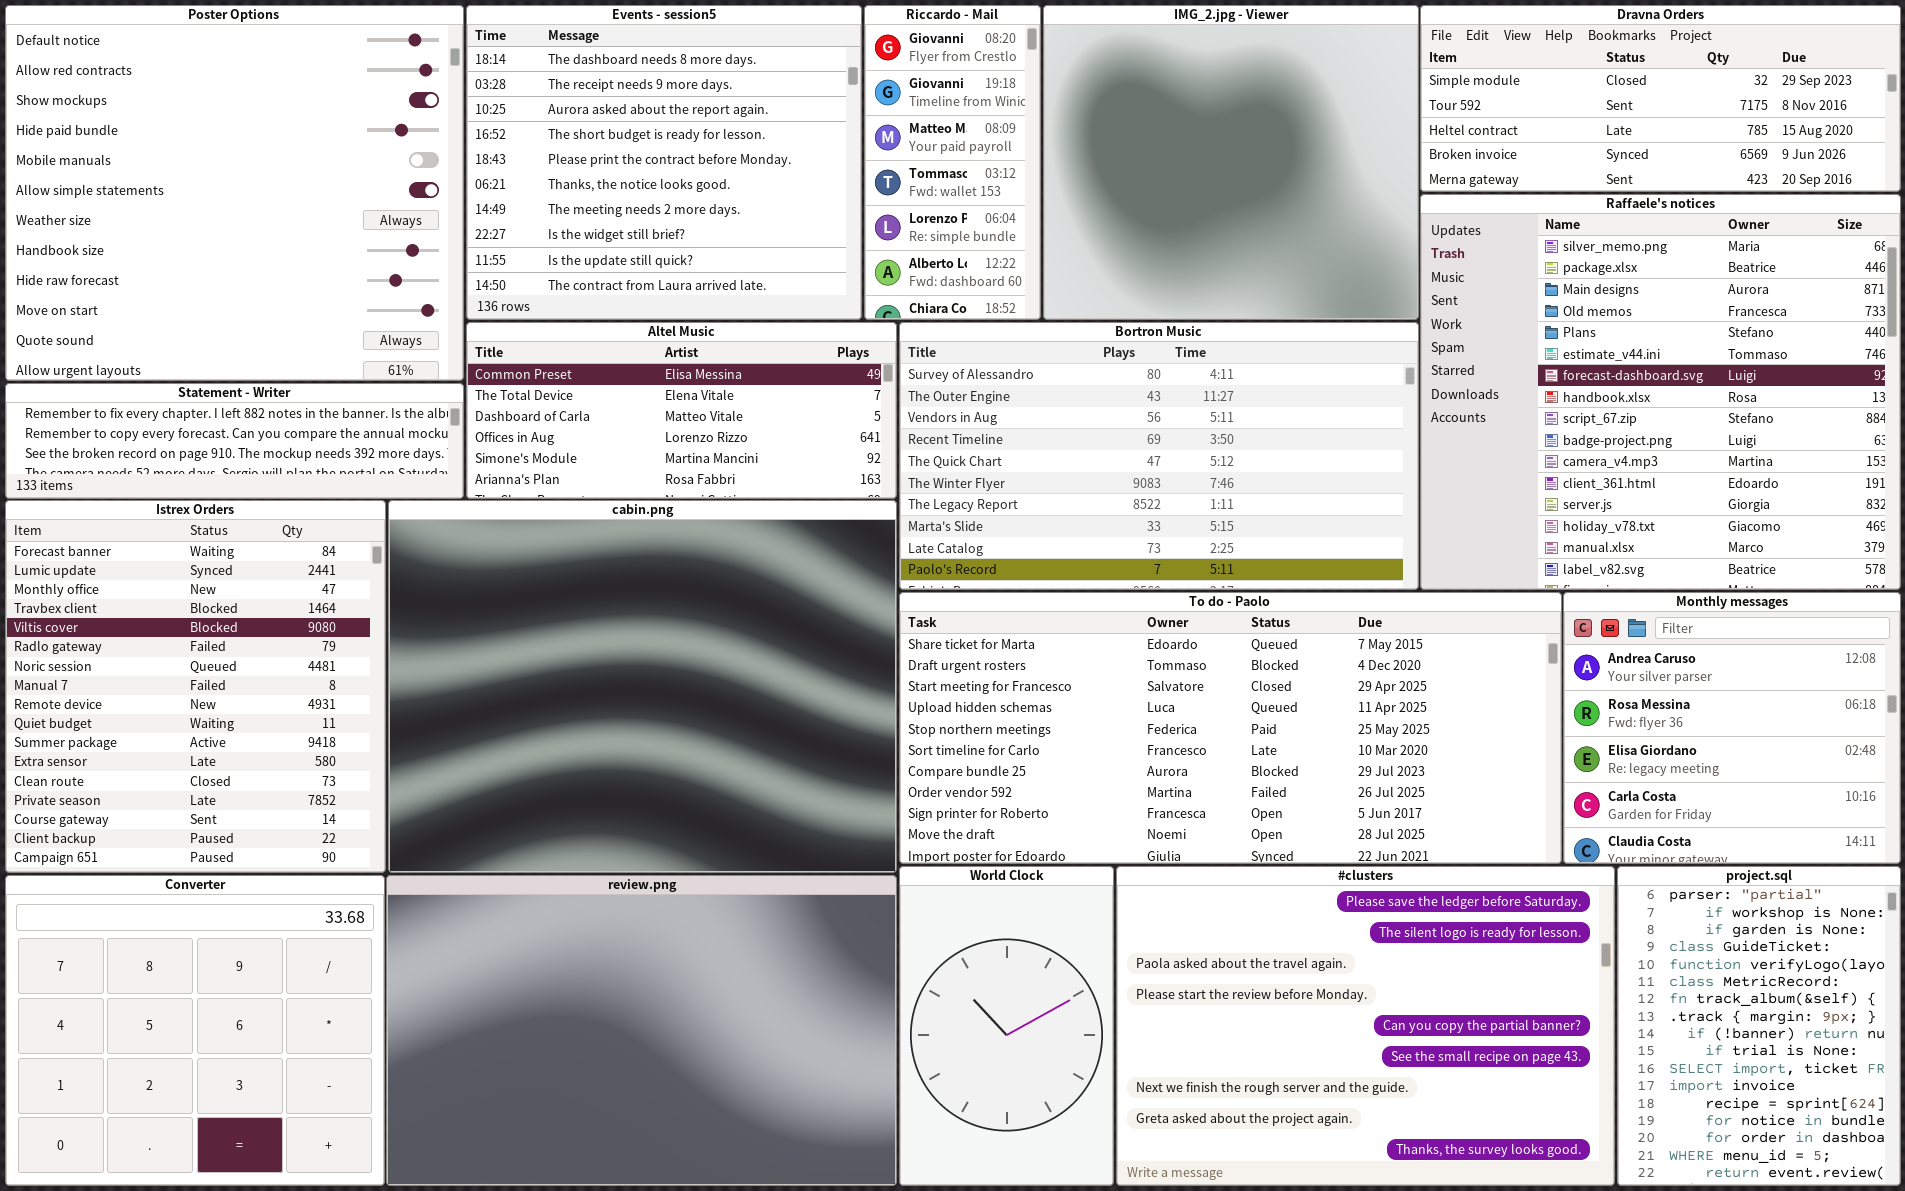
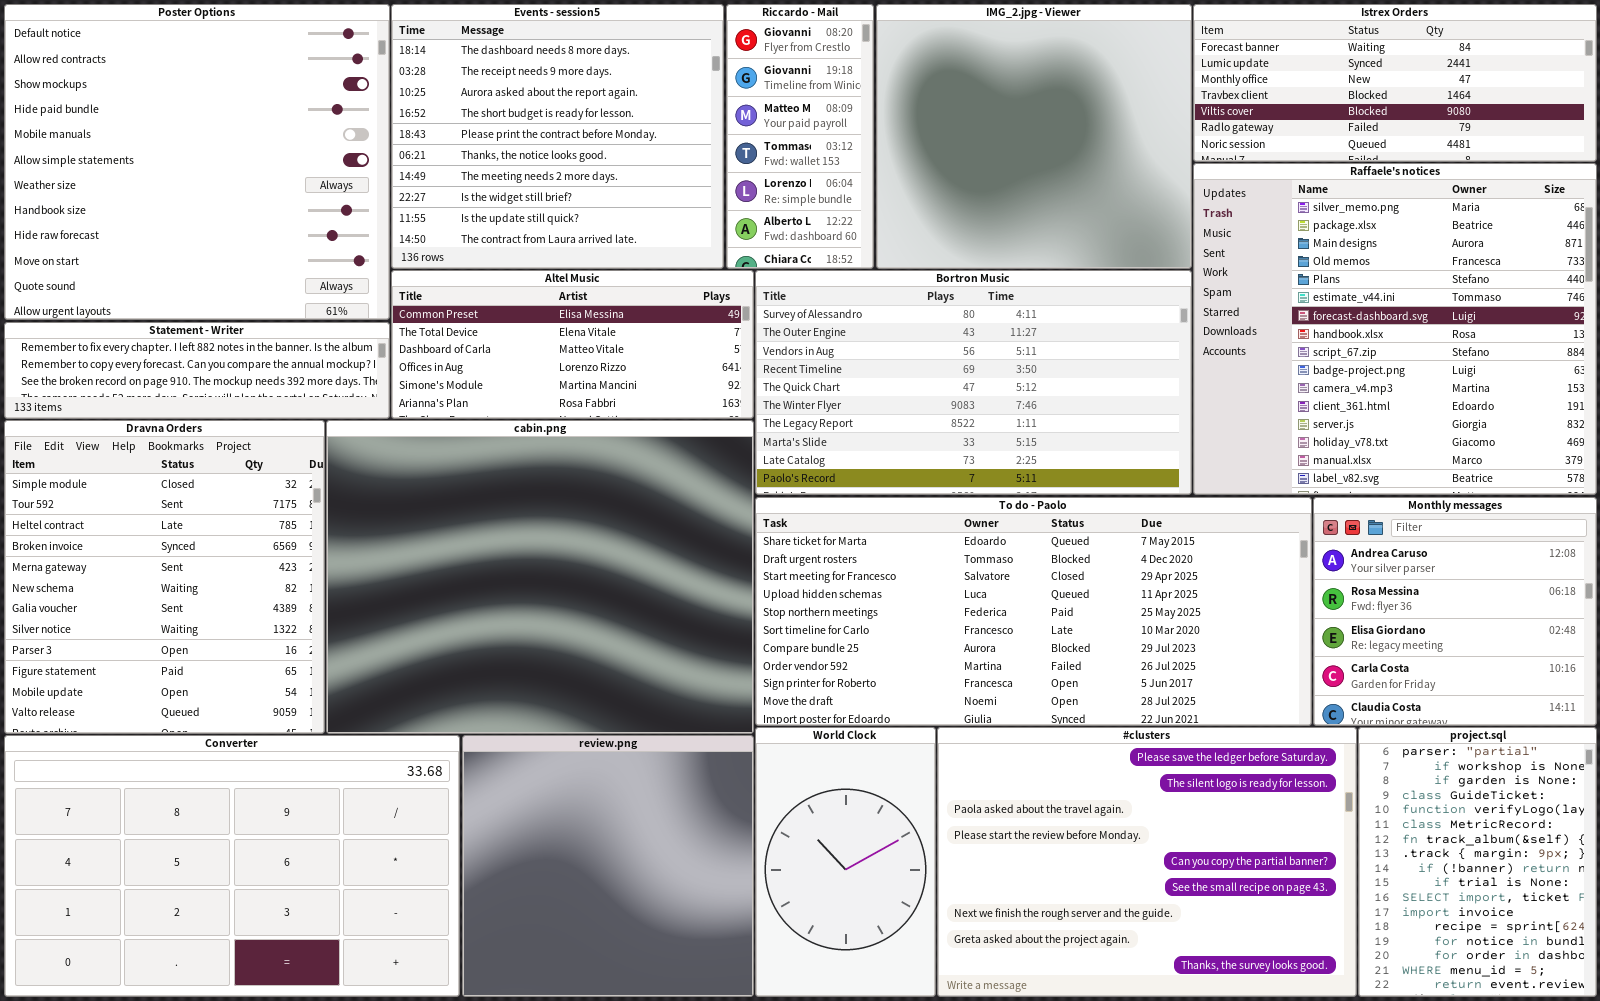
Dravna Orders: [1420,5,1901,192] -> [4,420,325,734], moved, resized
Istrex Orders: [5,500,386,873] -> [1193,4,1597,162], moved, resized
Converter: [5,875,385,1186] -> [4,735,460,997], resized
review.png: [386,875,897,1186] -> [462,735,754,997], resized

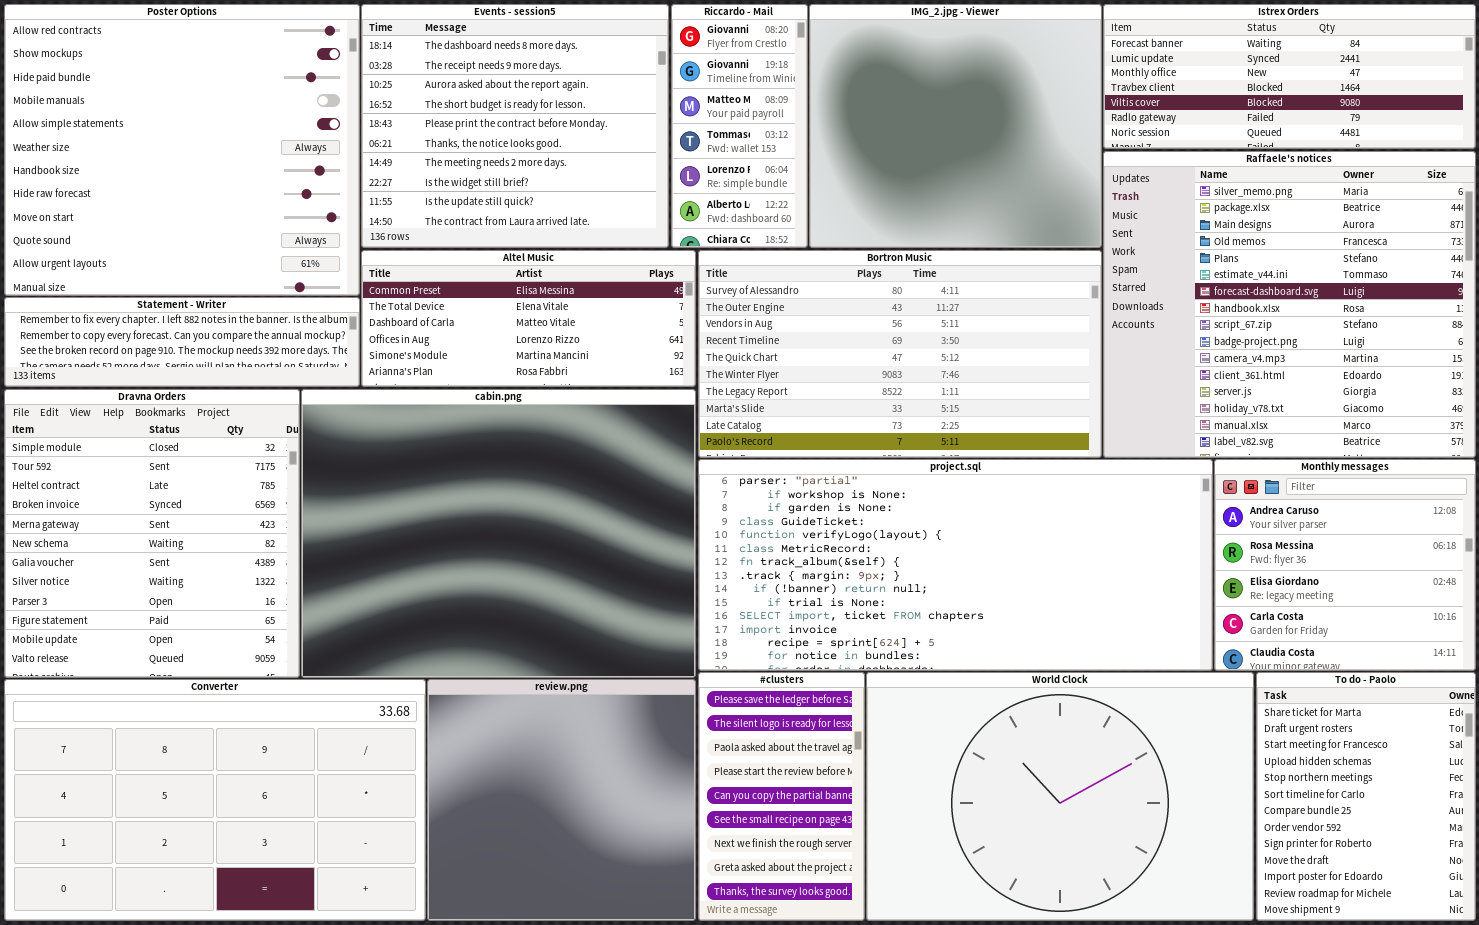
Poster Options: [4,4,390,320] -> [4,4,360,296], scrolled down 1 row
To do - Paolo: [755,497,1312,726] -> [1256,672,1476,921], moved, resized
World Clock: [755,727,936,997] -> [866,672,1254,921], moved, resized
#clusters: [937,727,1357,997] -> [698,672,865,921], moved, resized
project.sql: [1358,727,1597,997] -> [698,459,1213,671], moved, resized

